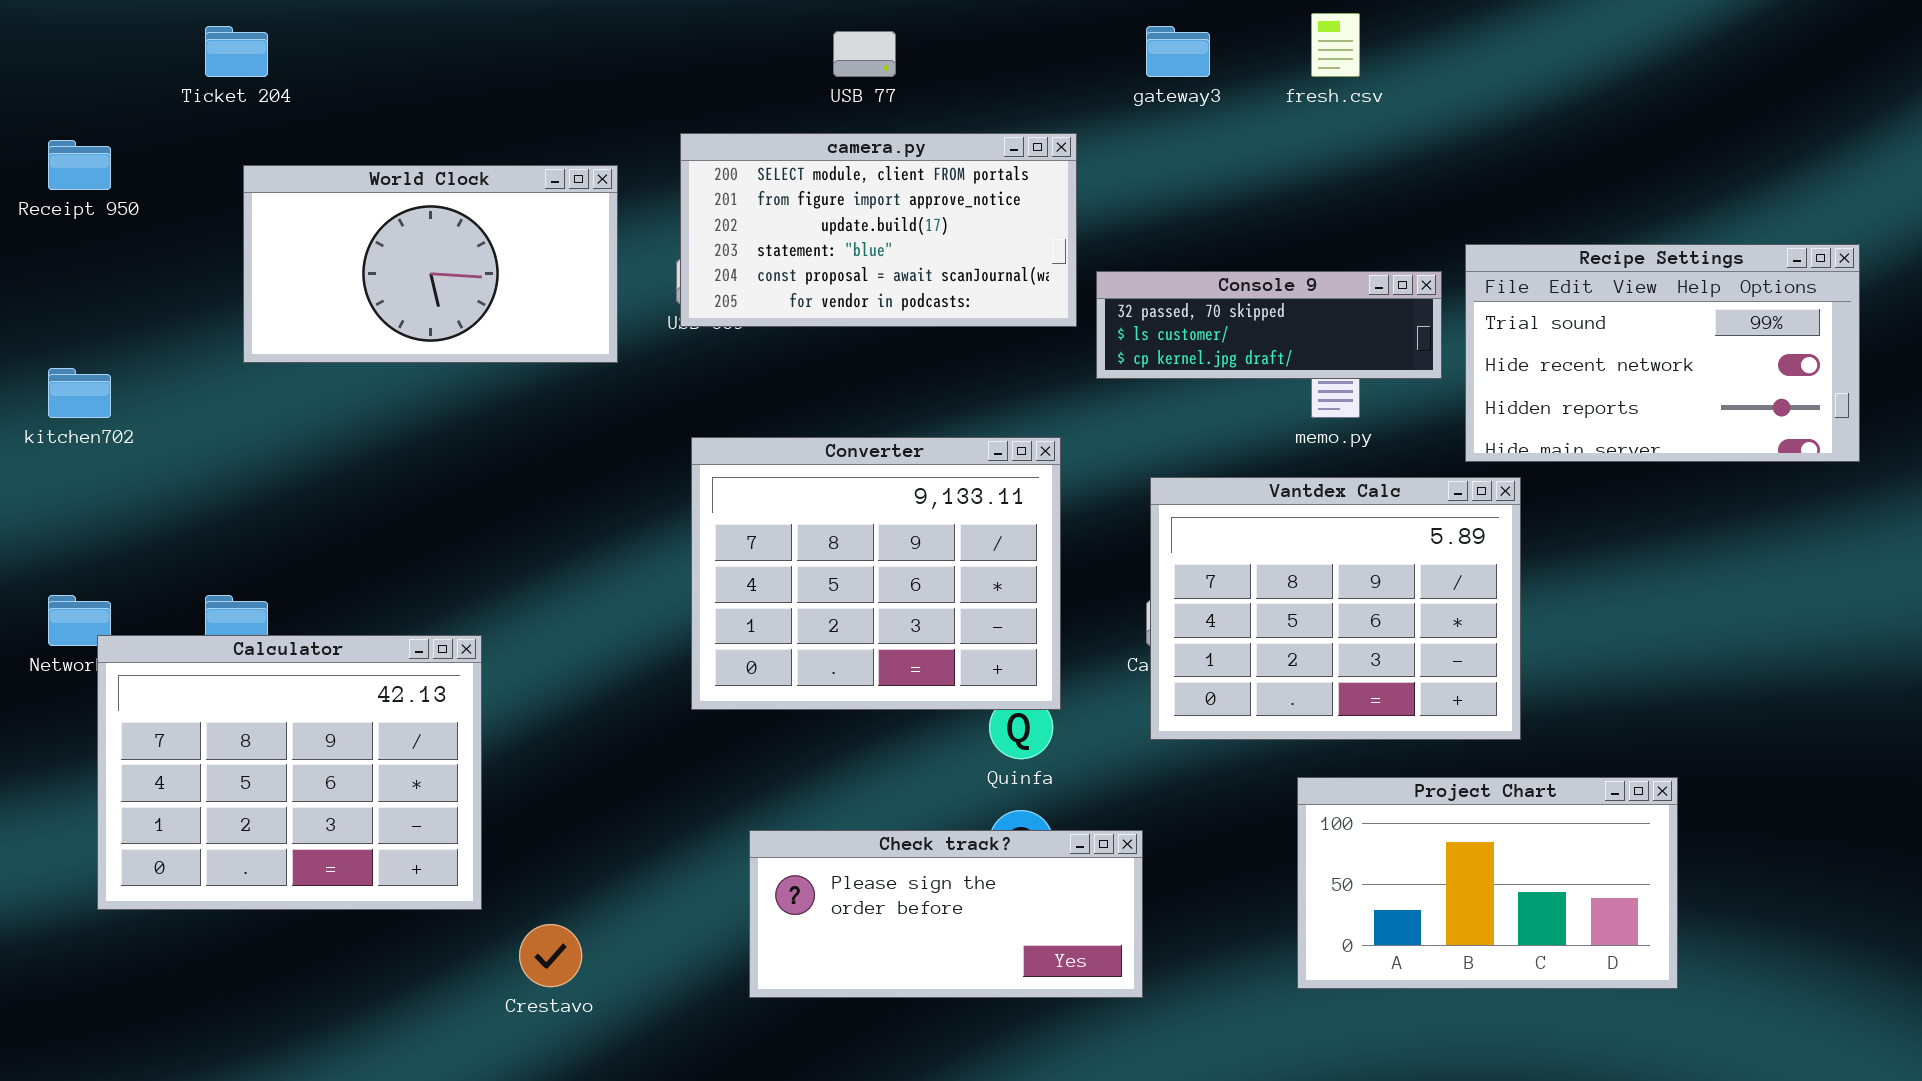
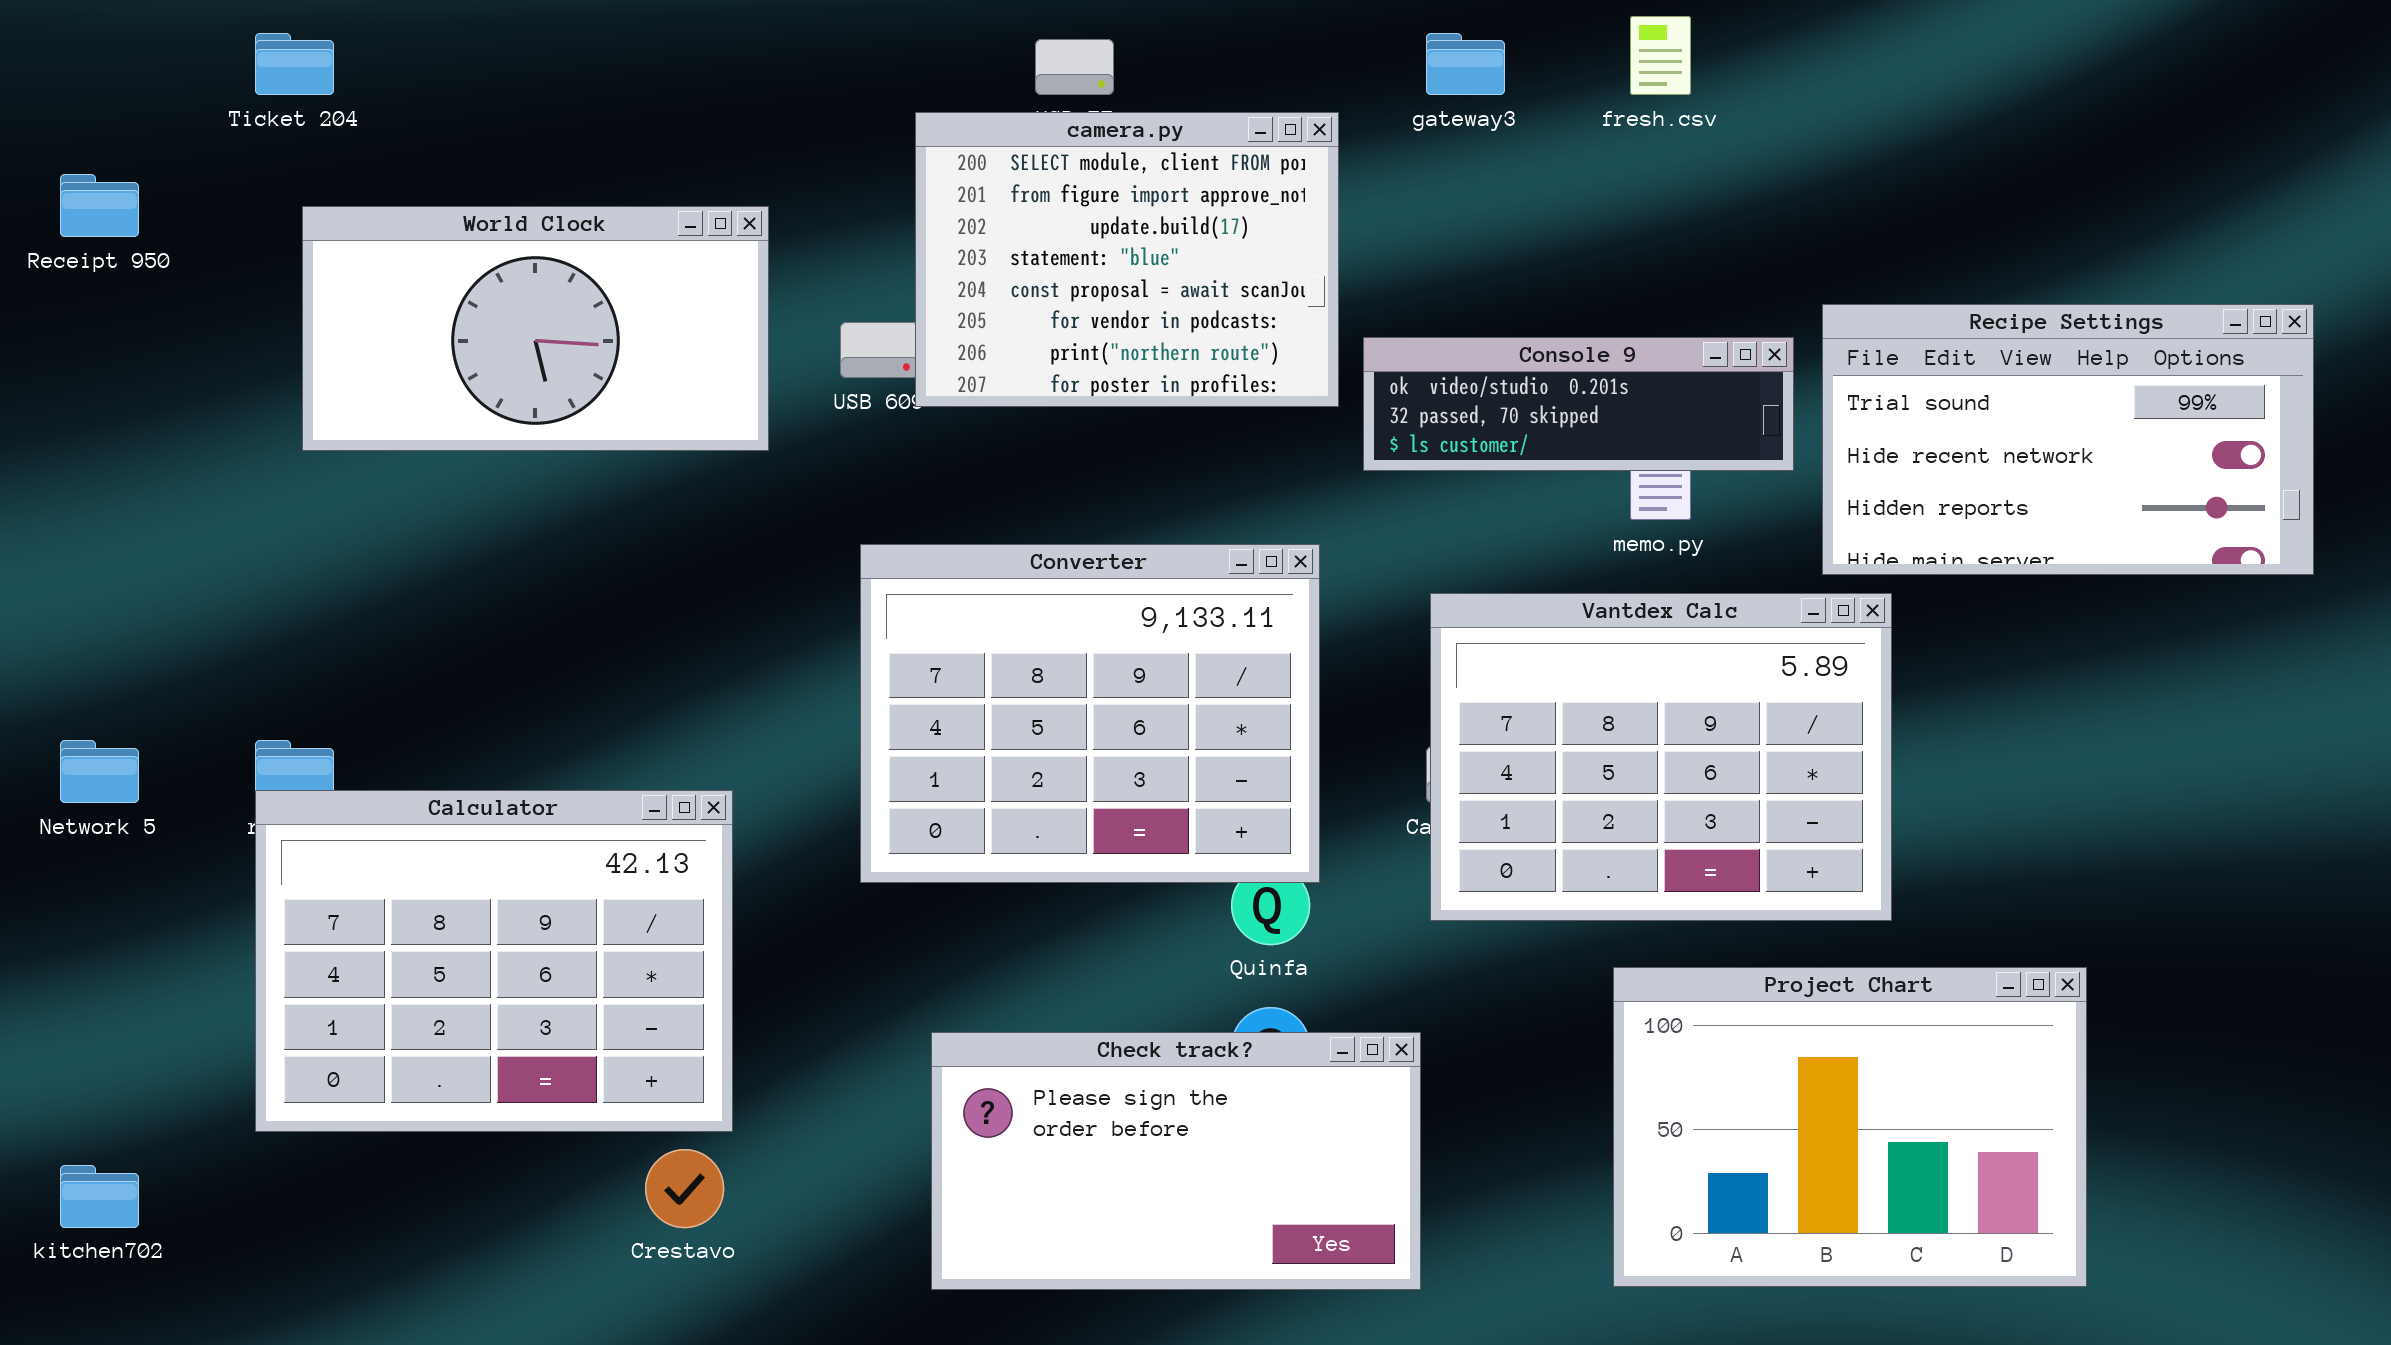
camera.py: [680,133,1077,327] -> [915,112,1339,407], resized
Console 9: [1096,271,1442,379] -> [1363,337,1794,471], scrolled up 1 row
kitchen702: [48,368,111,418] -> [60,1165,139,1228], moved
Calculator: [97,635,482,910] -> [255,790,733,1132], moved
Project Chart: [1297,777,1678,989] -> [1613,967,2087,1287], resized
Check track?: [749,830,1143,998] -> [931,1032,1421,1290], resized

